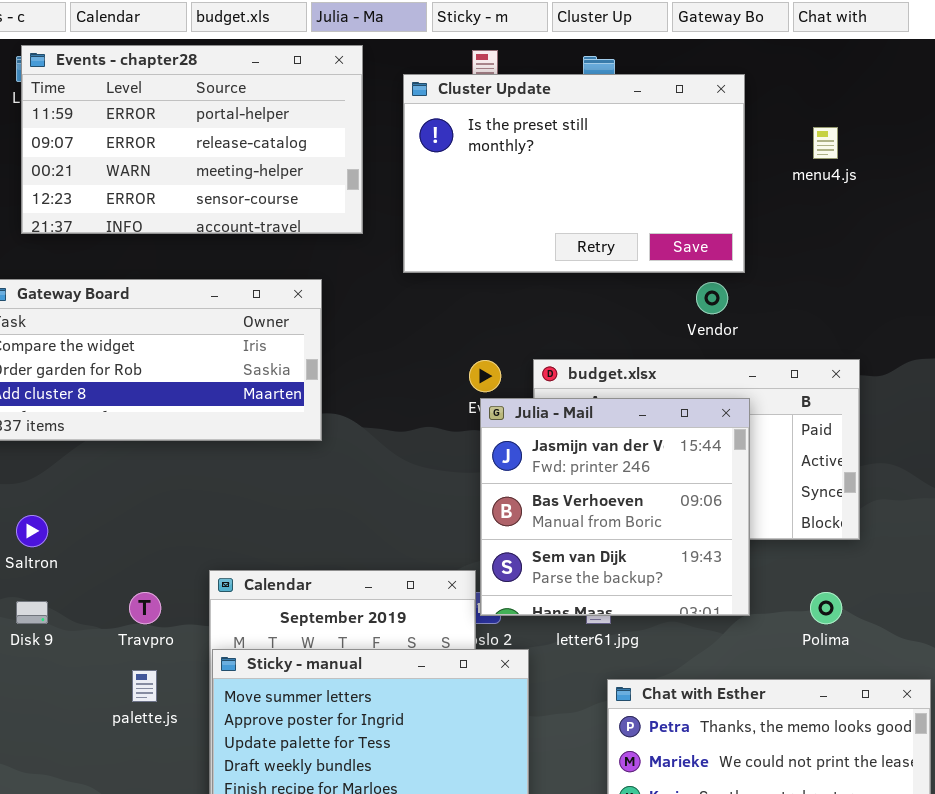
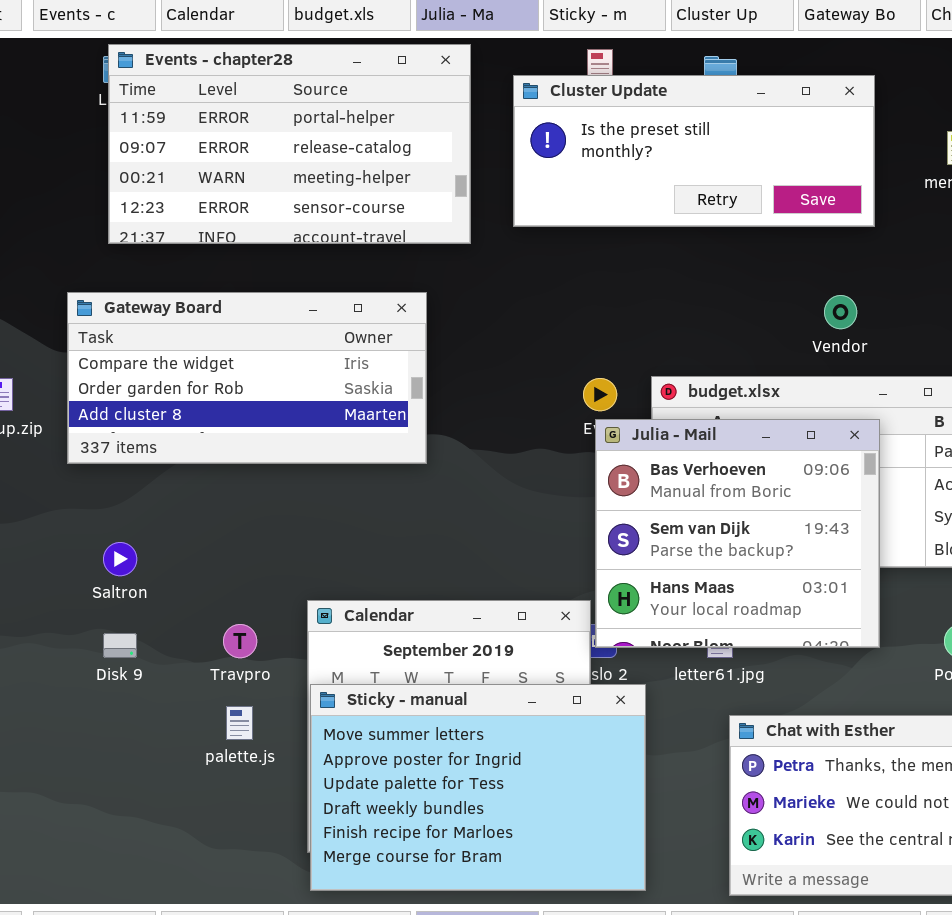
Cluster Update: [403,74,745,273] -> [513,75,875,227], resized
Julia - Mail: [480,398,750,616] -> [595,419,880,648], scrolled down 1 row

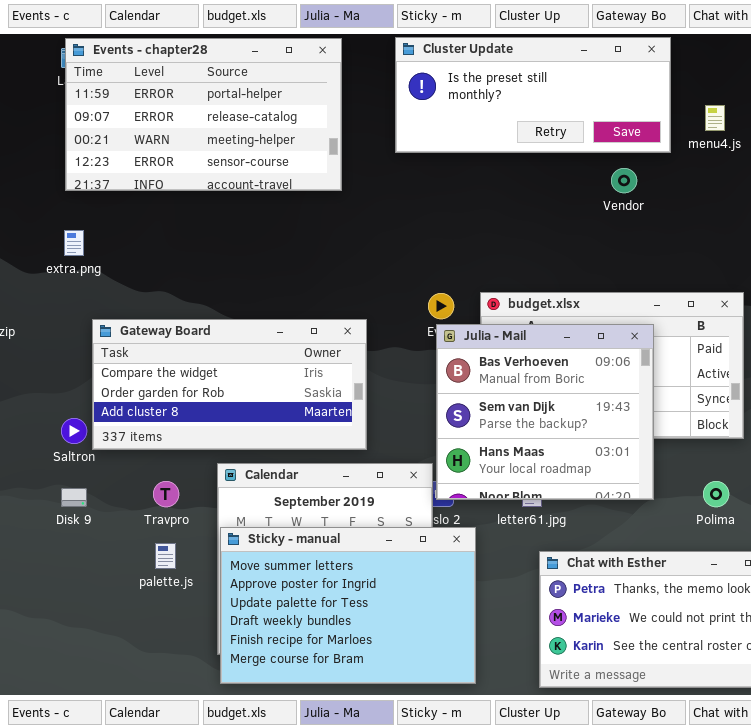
Cluster Update: [513,75,875,227] -> [395,37,671,153], moved
Gateway Board: [67,292,427,464] -> [92,319,367,450], moved
Vendor: [824,295,857,329] -> [611,168,637,193], moved

